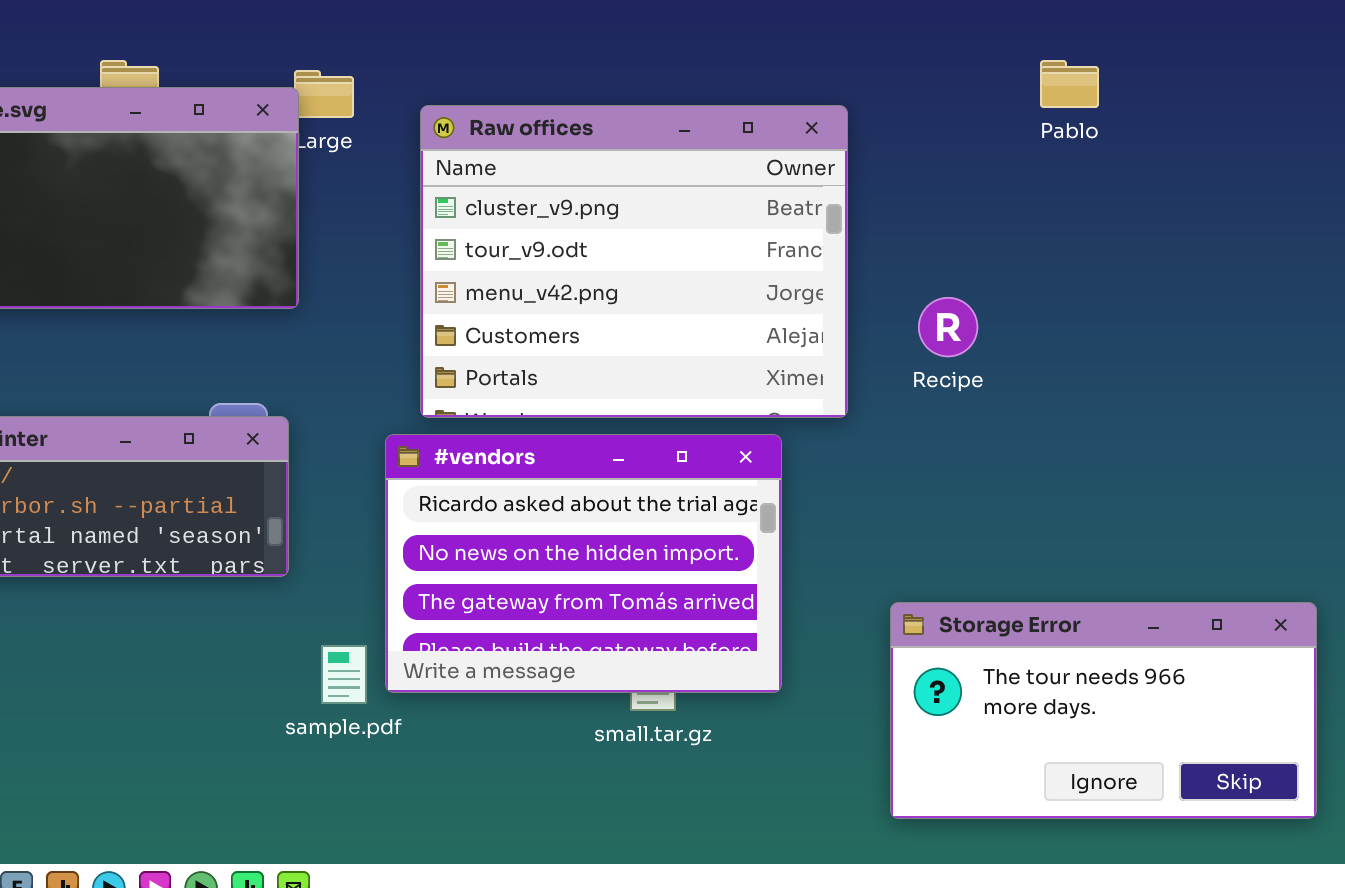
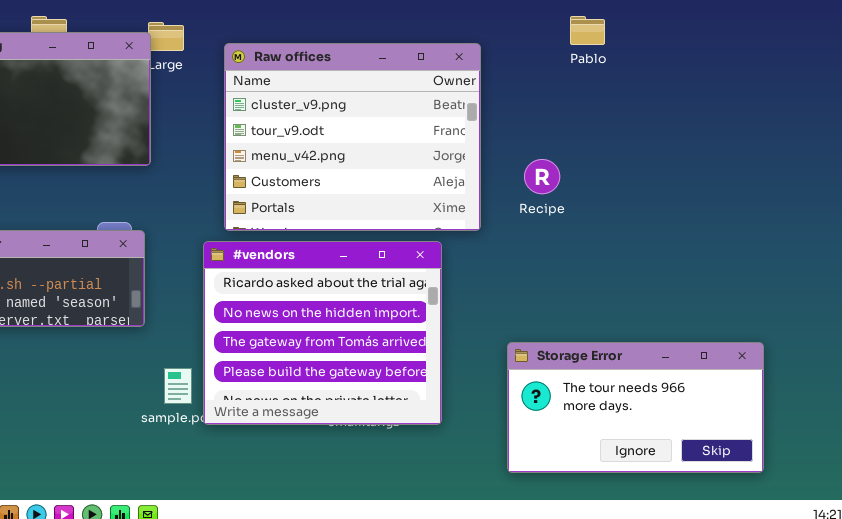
Pablo: [1040,60,1099,108] -> [570,16,605,45], moved
#vendors: [385,434,782,693] -> [203,241,442,425], resized

